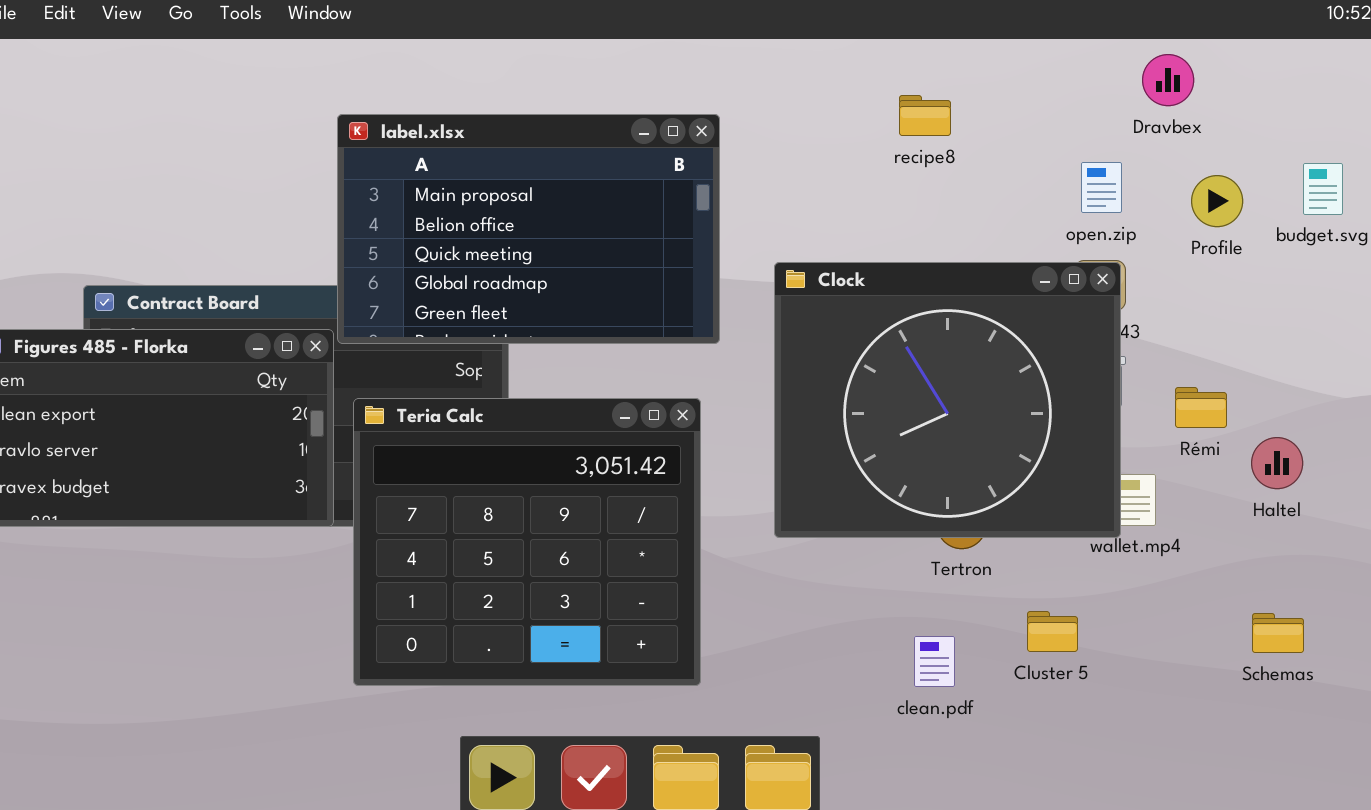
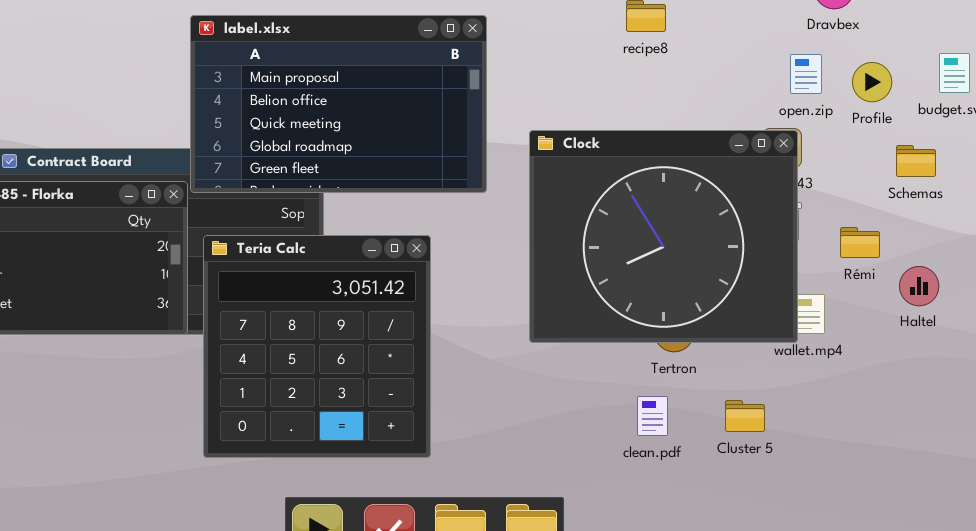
open.zip: [1081,162,1122,213] -> [790,54,822,94], moved
Teria Calc: [353,398,701,686] -> [203,235,431,458], resized
Schemas: [1252,613,1304,653] -> [896,145,936,177], moved
clean.pdf: [914,636,955,687] -> [637,396,668,436], moved

